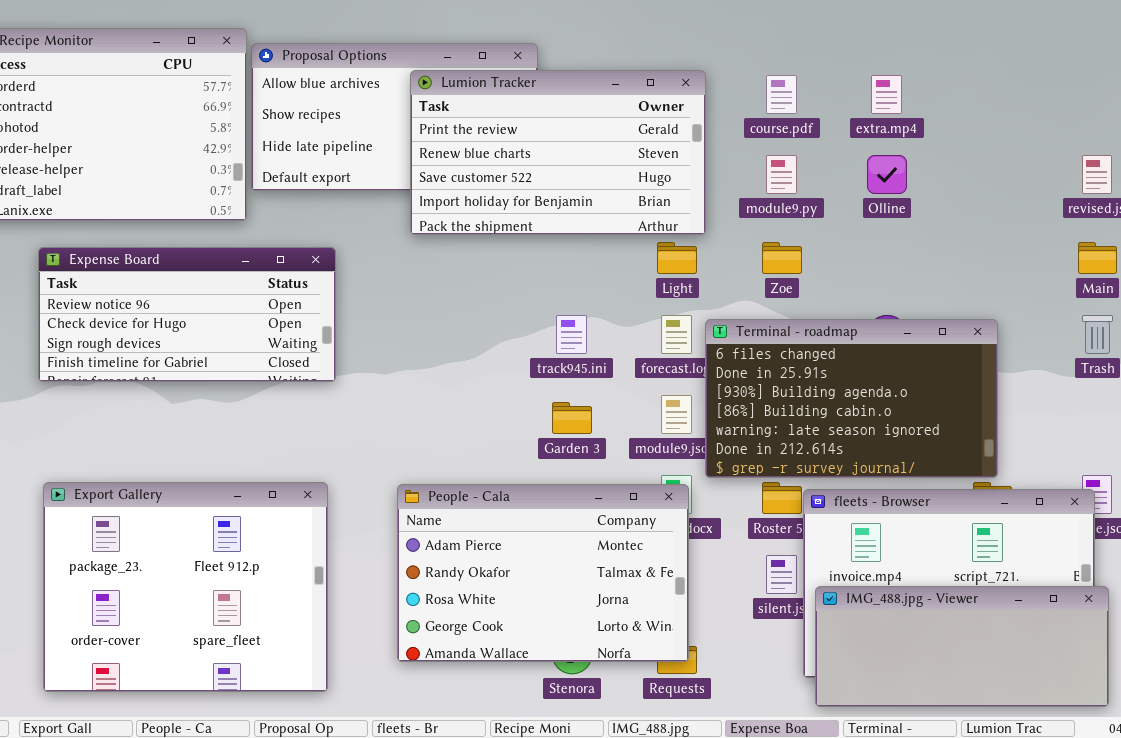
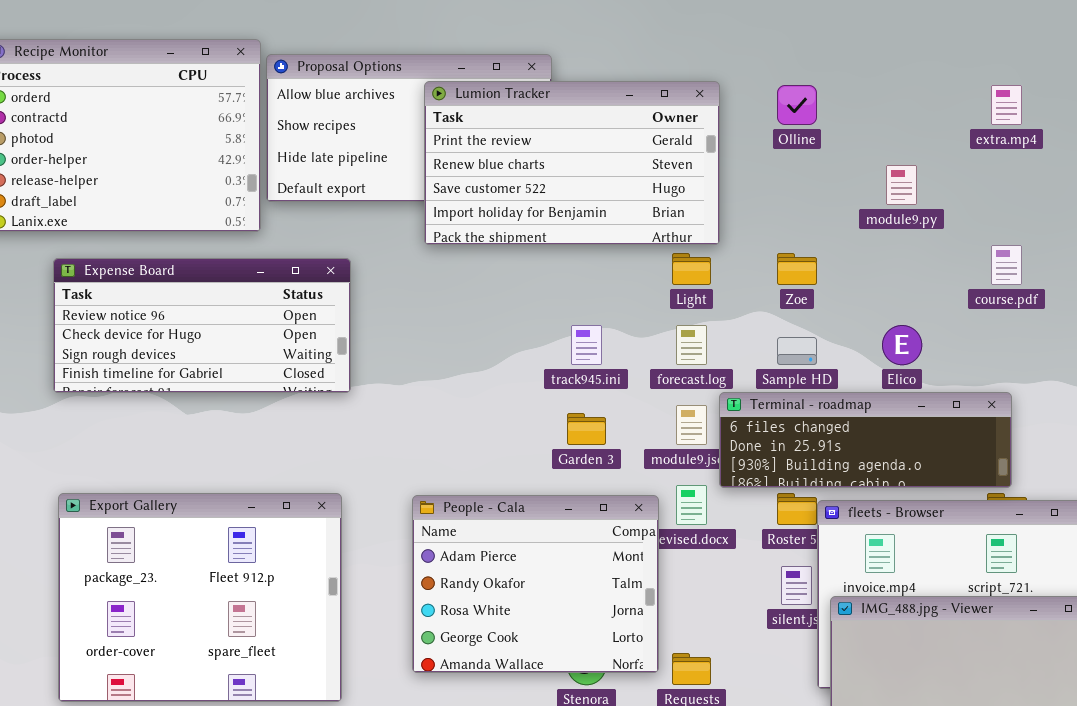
course.pdf: [766,75,797,114] -> [991,245,1022,285], moved
extra.mp4: [871,75,902,114] -> [991,85,1022,125], moved
module9.py: [766,155,797,194] -> [886,165,917,205], moved
Olline: [867,155,907,194] -> [777,85,817,125], moved
Terminal - roadmap: [705,319,998,478] -> [719,392,1012,488], resized
People - Cala: [397,484,689,662] -> [412,495,659,673], resized

